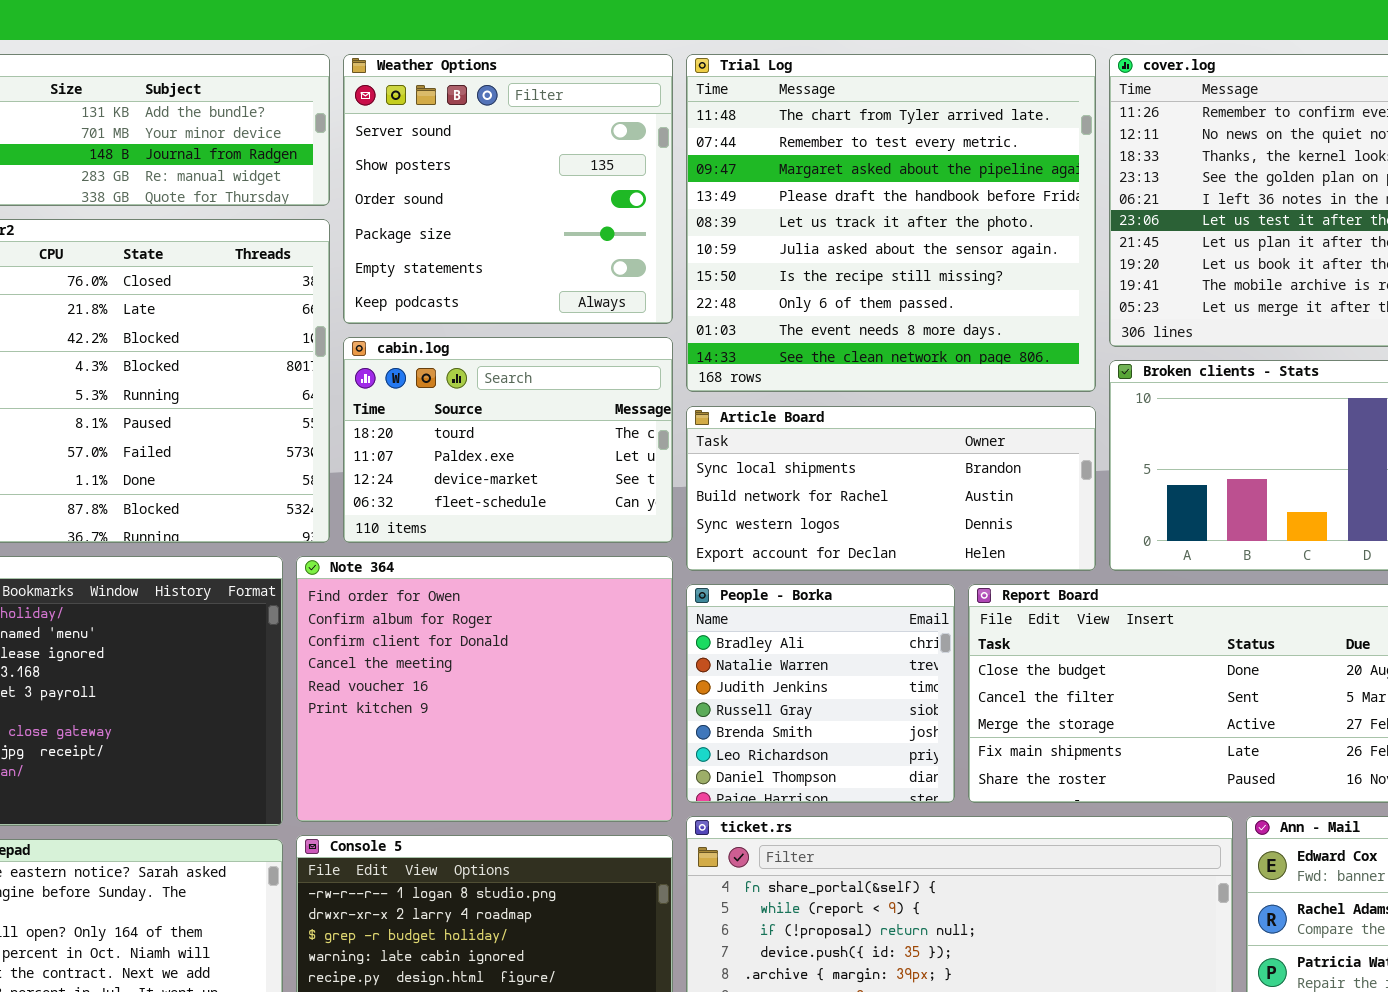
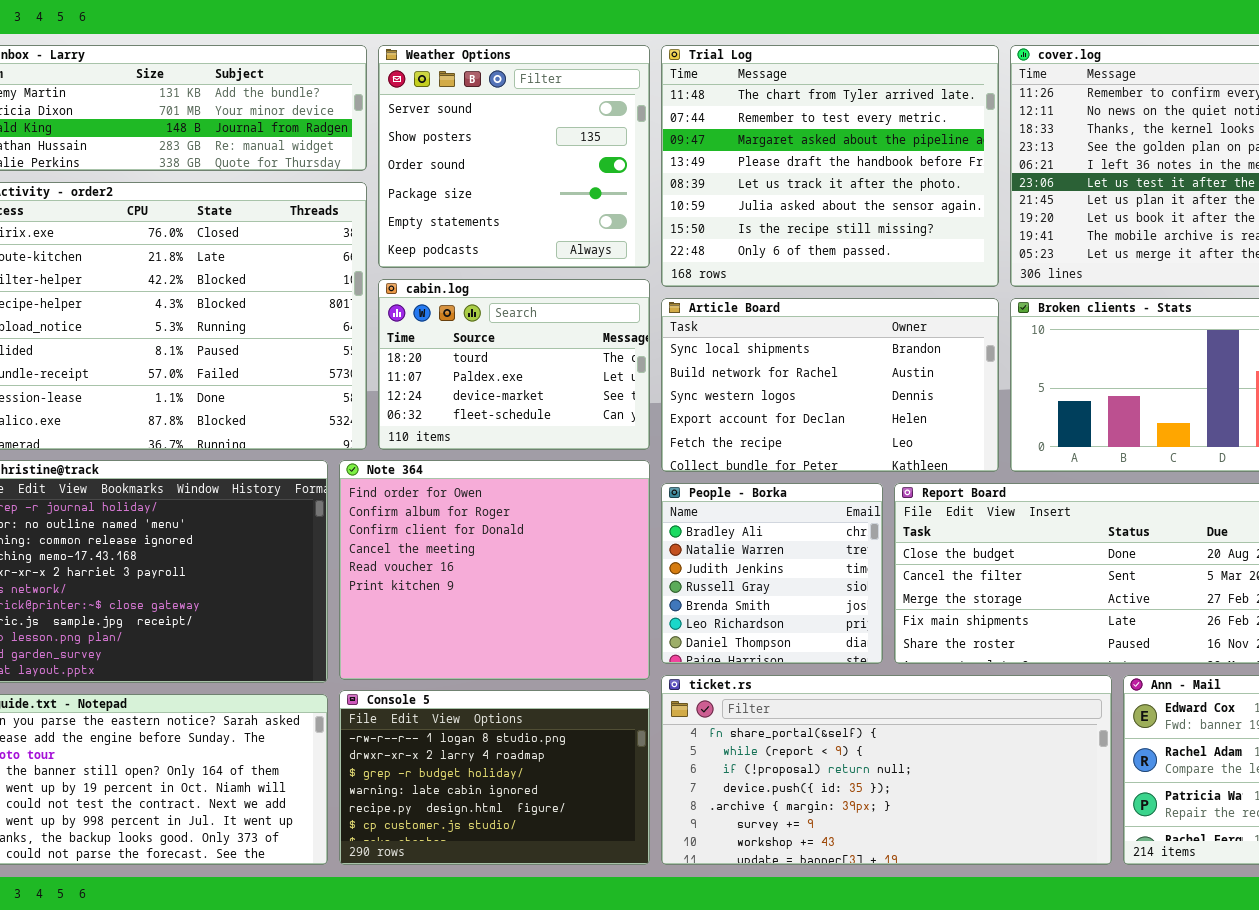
Trial Log: [686,54,1096,392] -> [661,45,999,287], resized
Article Board: [686,406,1096,571] -> [661,298,999,472], resized

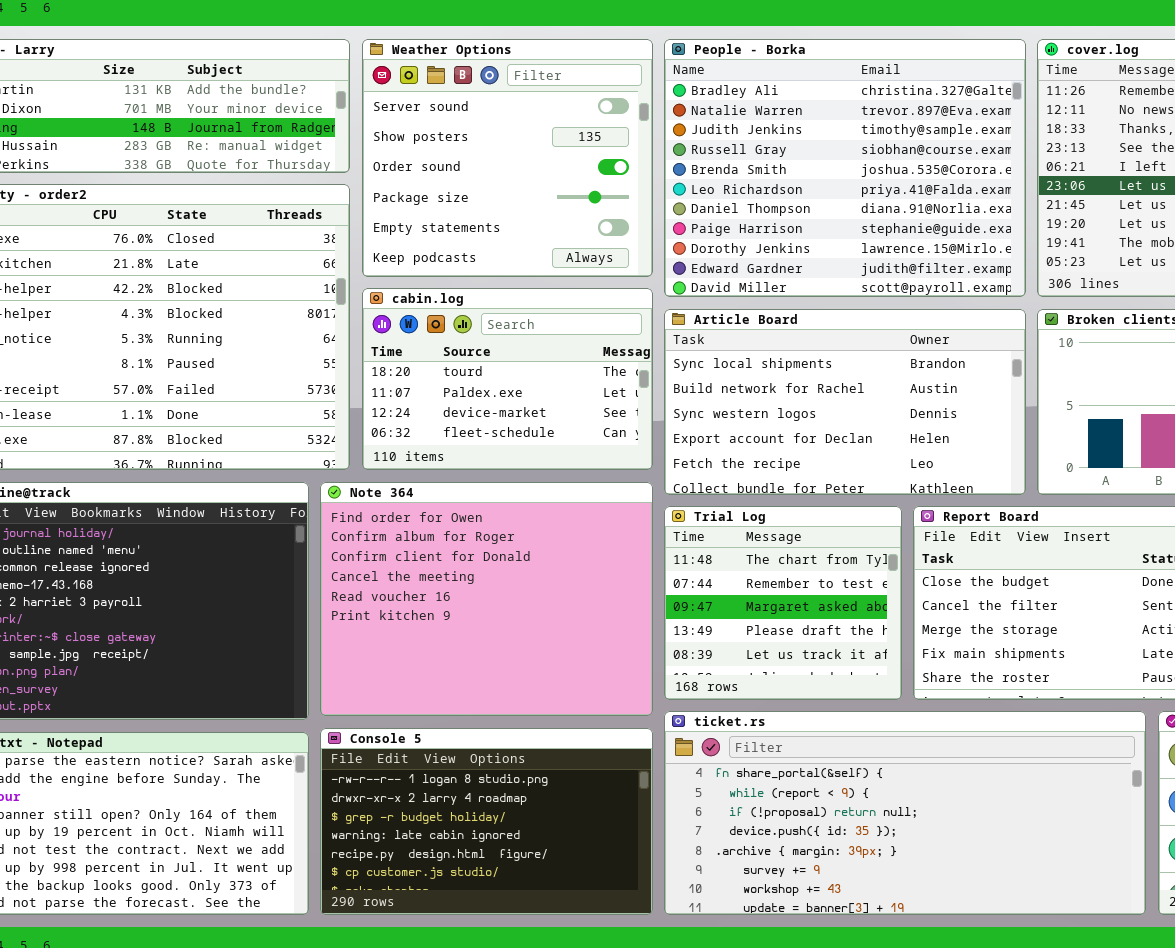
Trial Log: [661,45,999,287] -> [664,506,902,700], moved, resized
People - Borka: [661,483,883,664] -> [664,39,1026,297], moved, resized

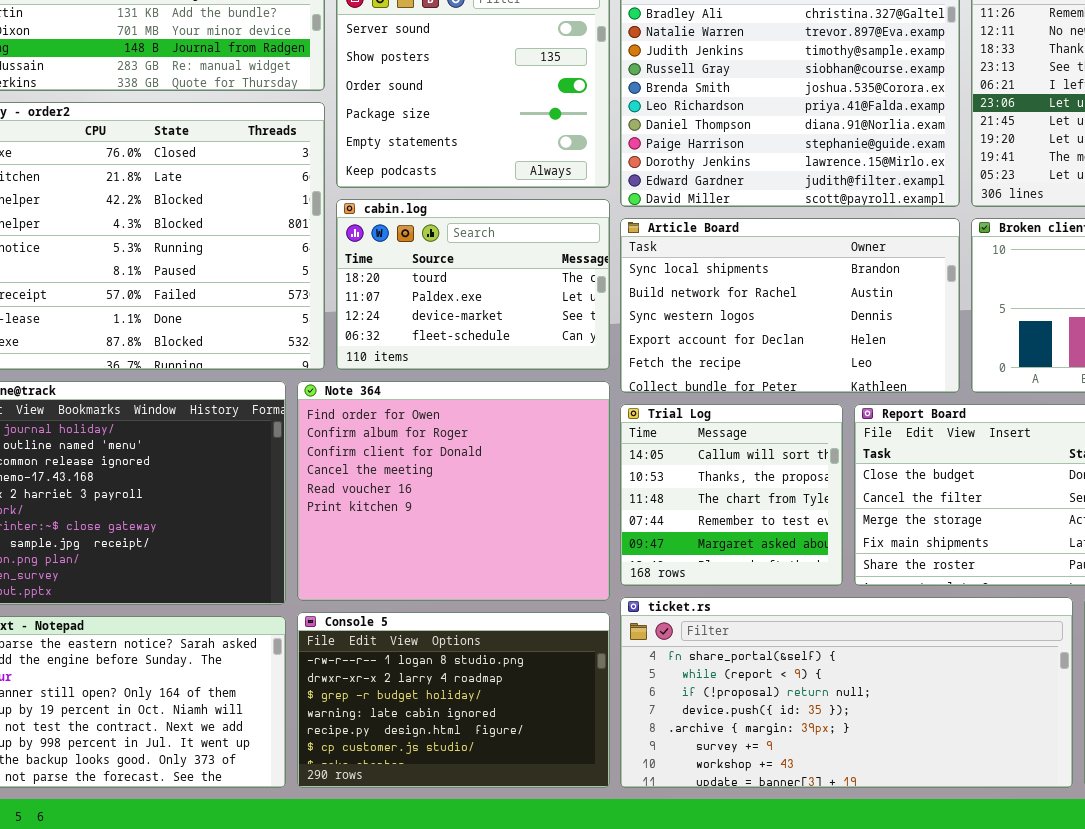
Trial Log: [664,506,902,700] -> [620,404,843,586], scrolled up 2 rows

